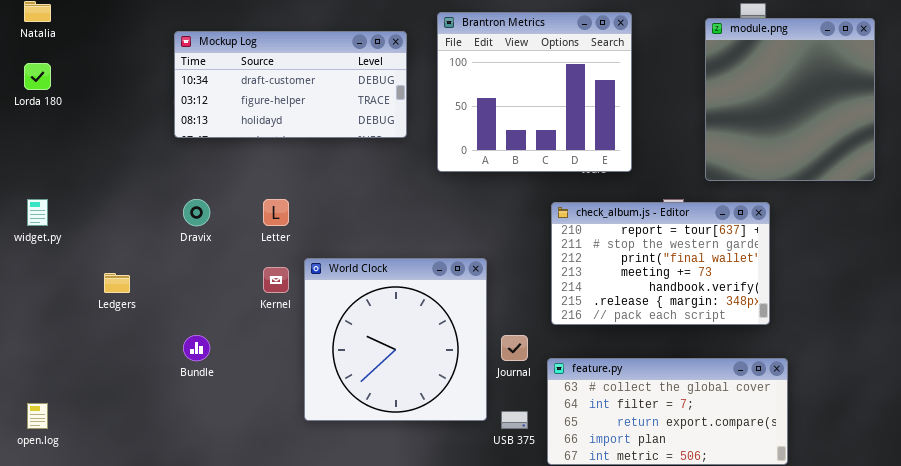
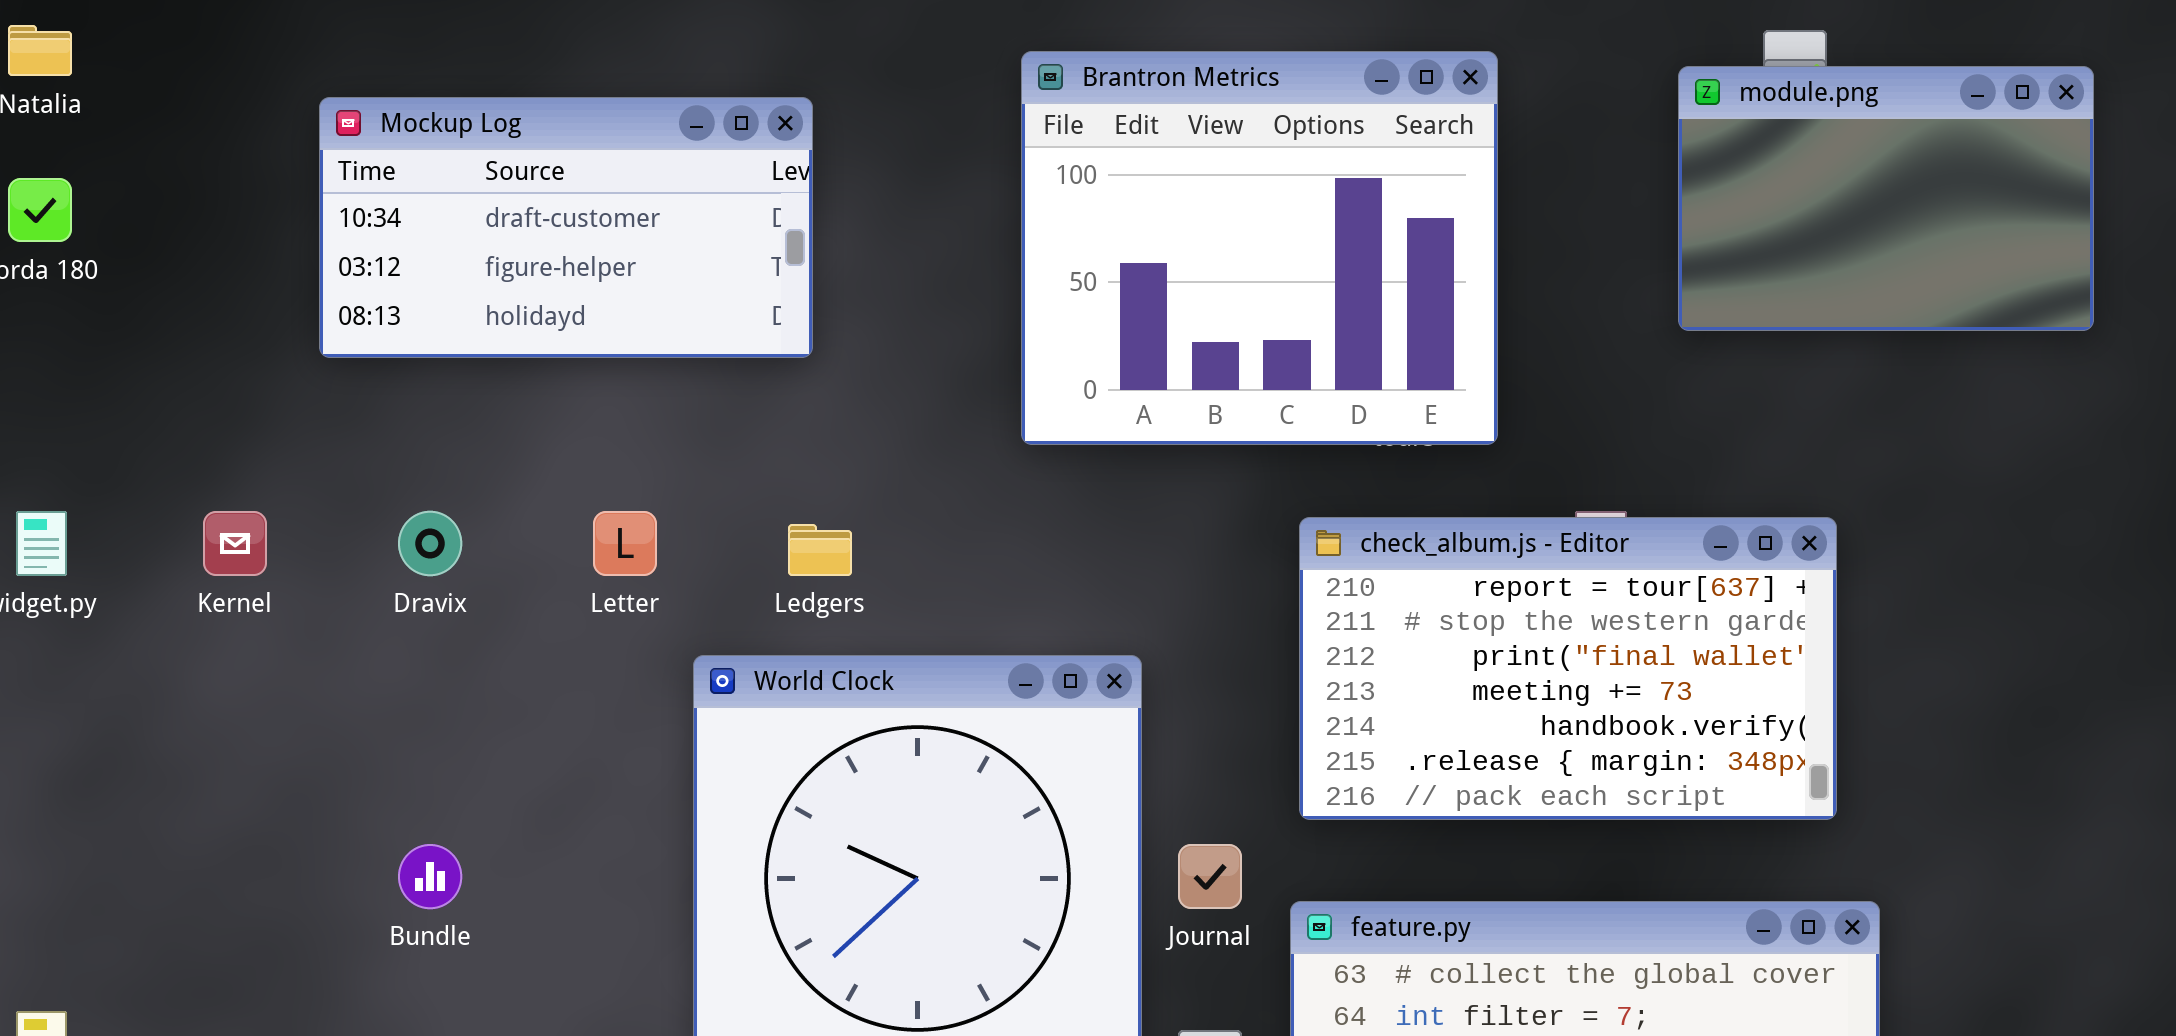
module.png: [705,18,875,181] -> [1678,66,2094,331], resized
Mockup Log: [174,31,407,138] -> [319,97,813,358], moved, resized
Kernel: [263,267,289,293] -> [203,511,267,576], moved
Ledgers: [104,273,130,293] -> [788,524,852,576], moved

